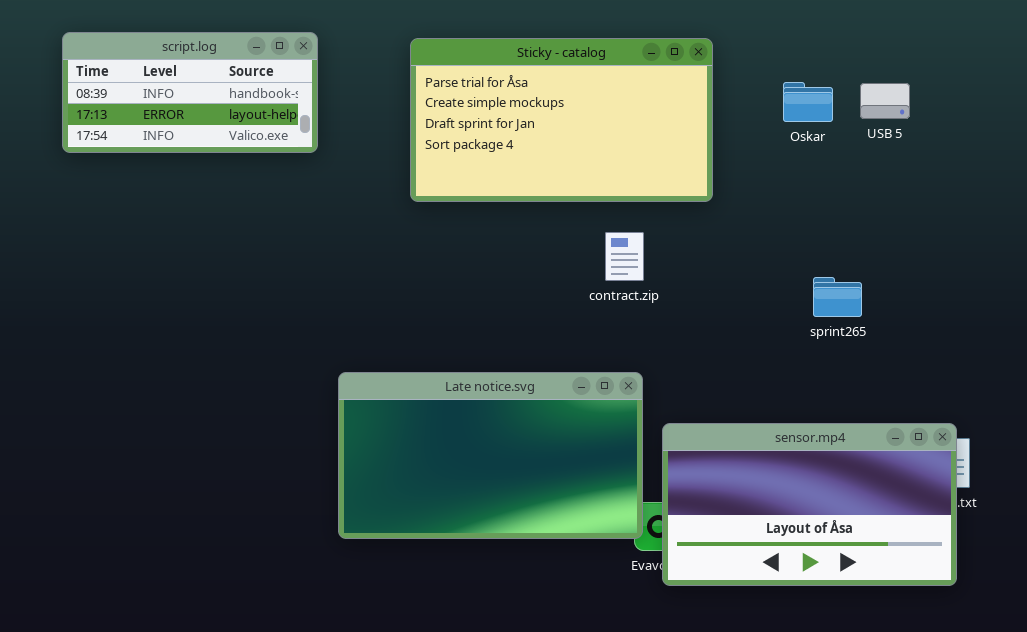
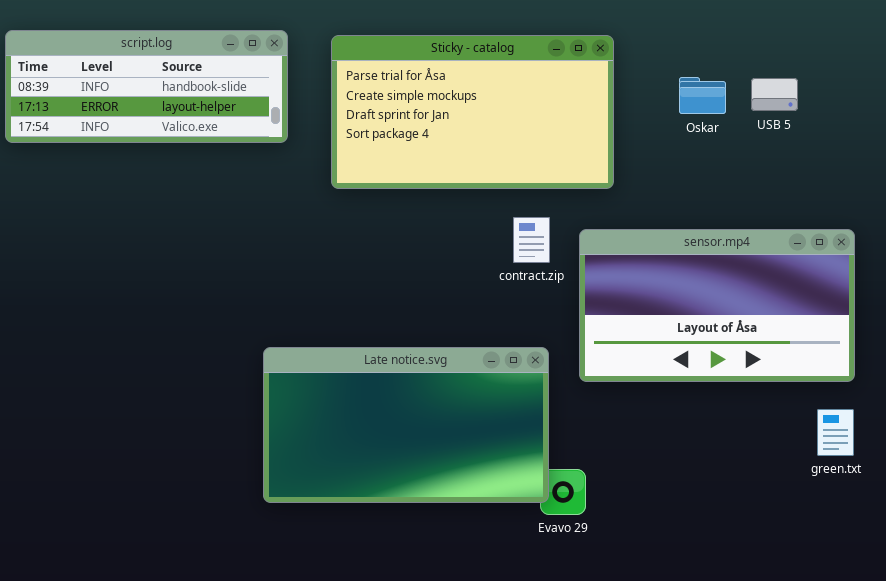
script.log: [62,32,318,153] -> [5,30,288,143], resized
sensor.mp4: [662,423,957,586] -> [579,229,855,382], moved

